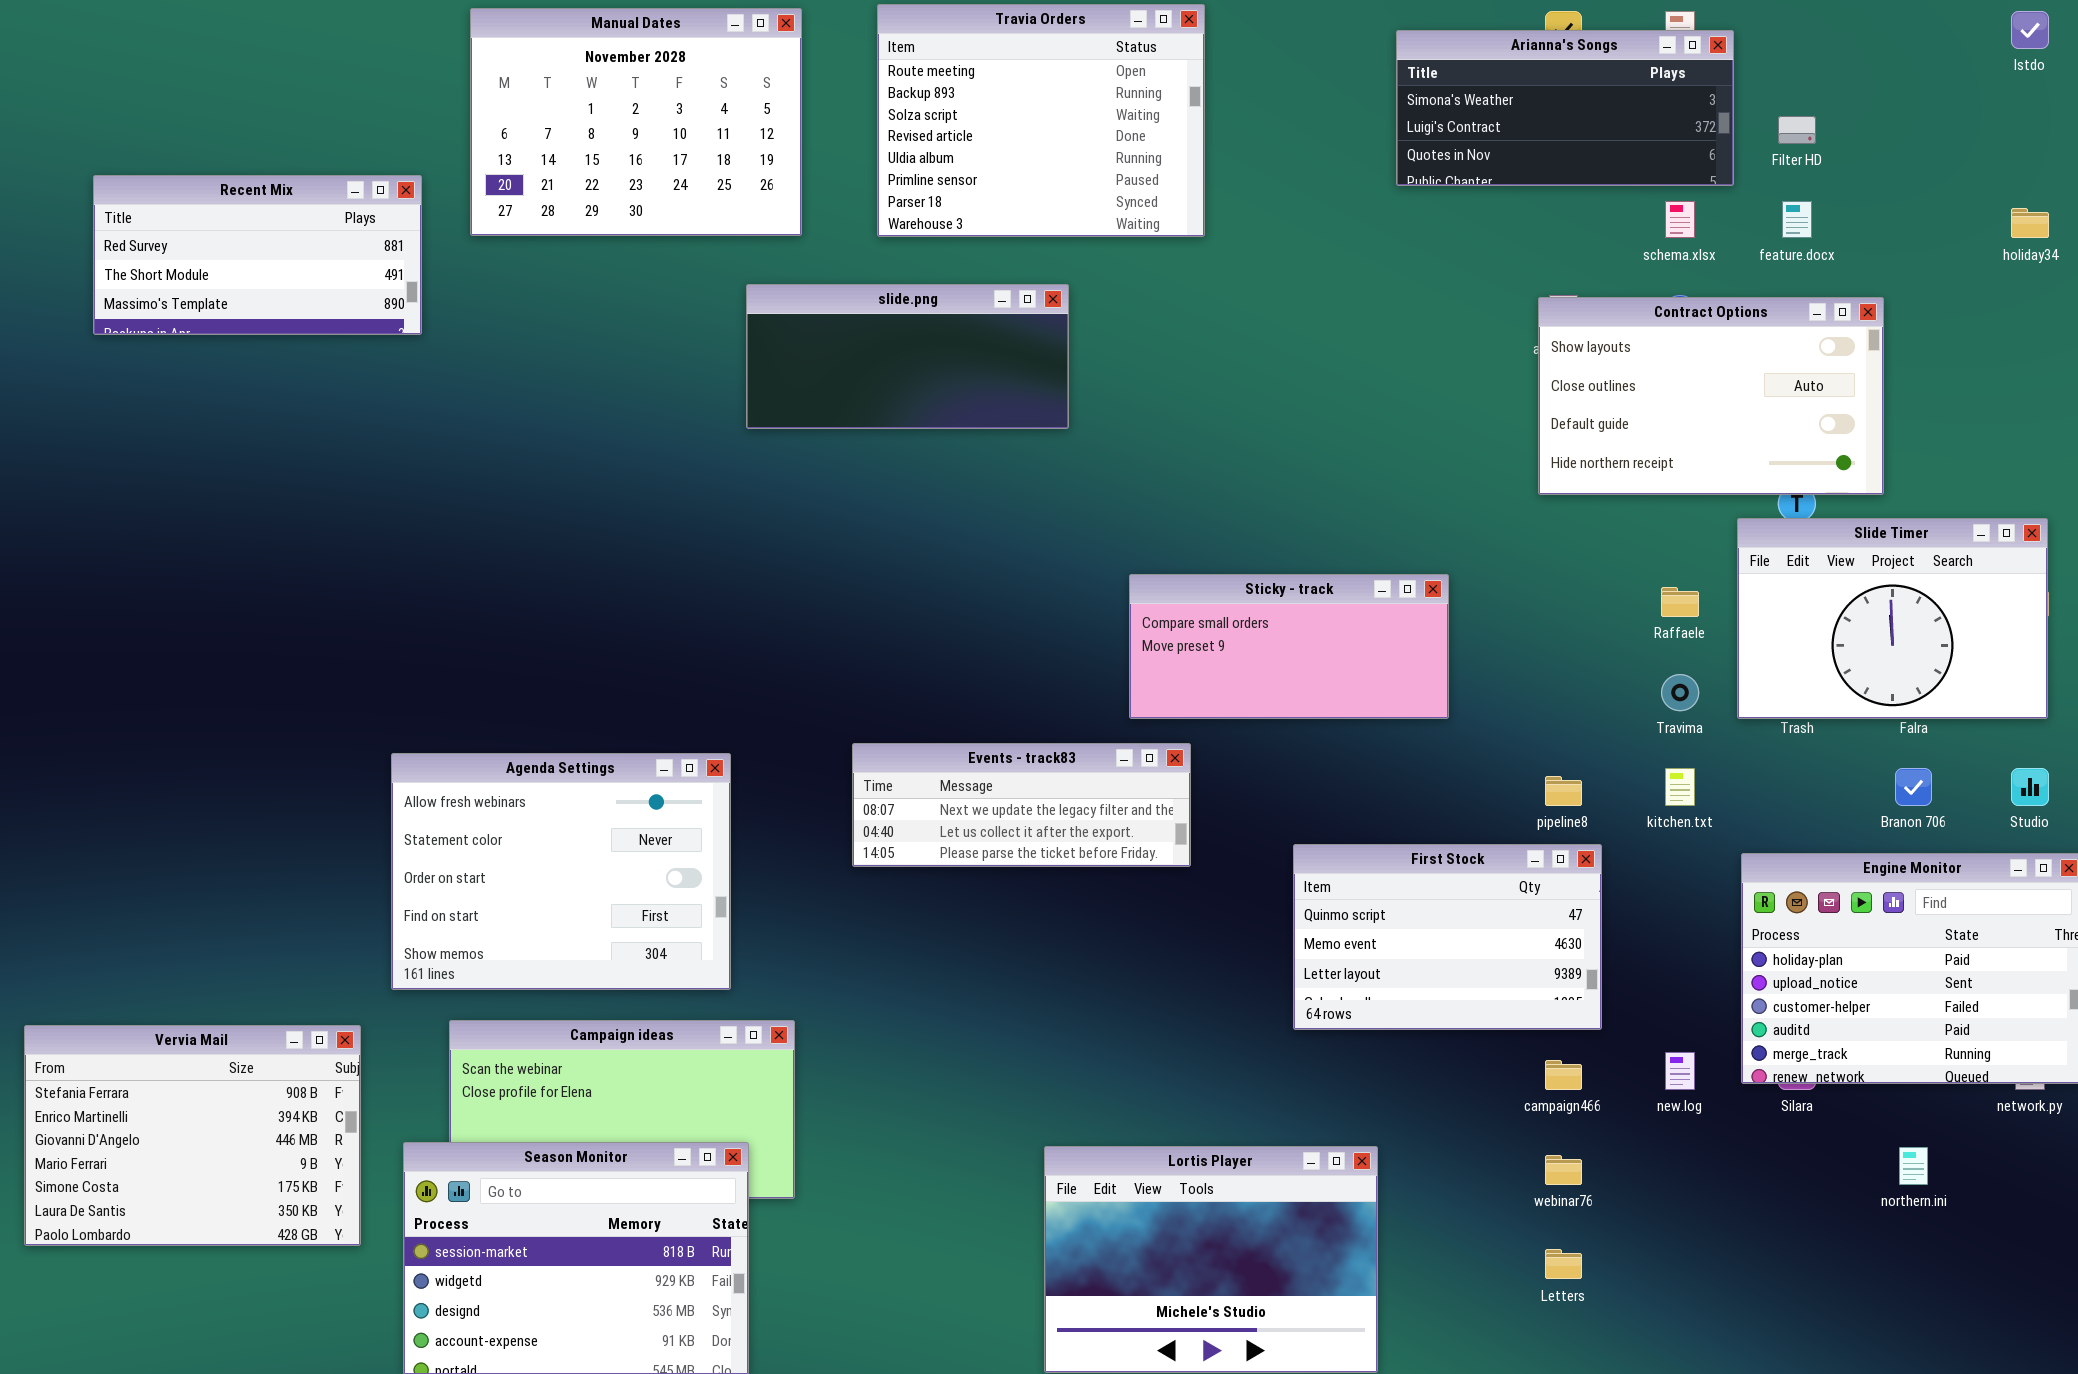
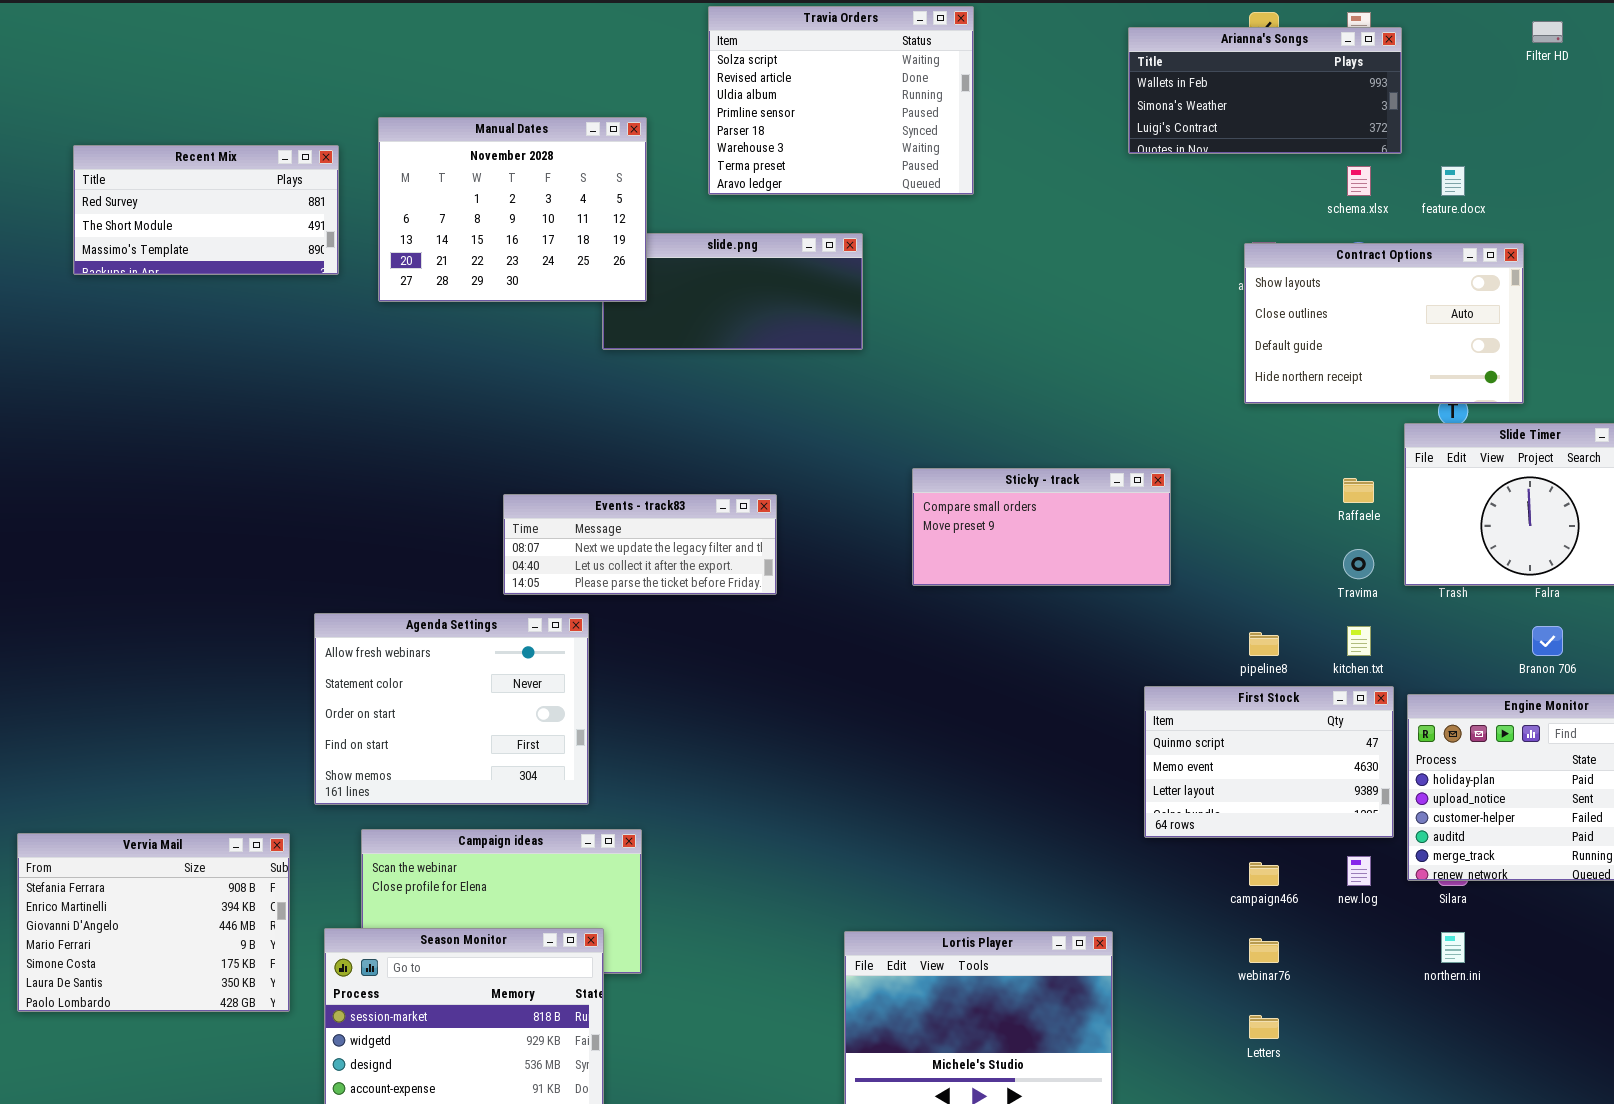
Travia Orders: [877,4,1205,237] -> [708,6,974,195], scrolled down 2 rows
Manual Dates: [470,8,802,236] -> [378,117,647,302], moved
Arianna's Songs: [1396,30,1734,186] -> [1128,27,1402,154], scrolled up 1 row
Filter HD: [1778,116,1816,144] -> [1532,21,1563,43], moved
Events - track83: [852,743,1191,867] -> [503,494,777,595], moved
First Stock: [1293,844,1602,1030] -> [1144,686,1394,838], moved
northern.ini: [1899,1147,1928,1185] -> [1441,932,1465,963], moved

